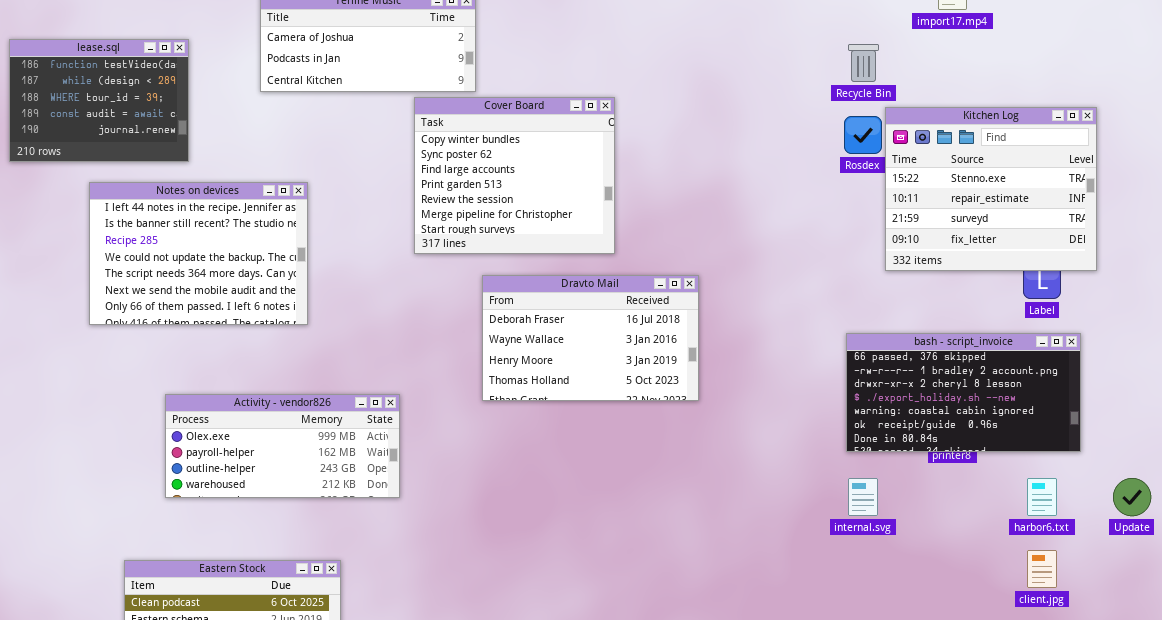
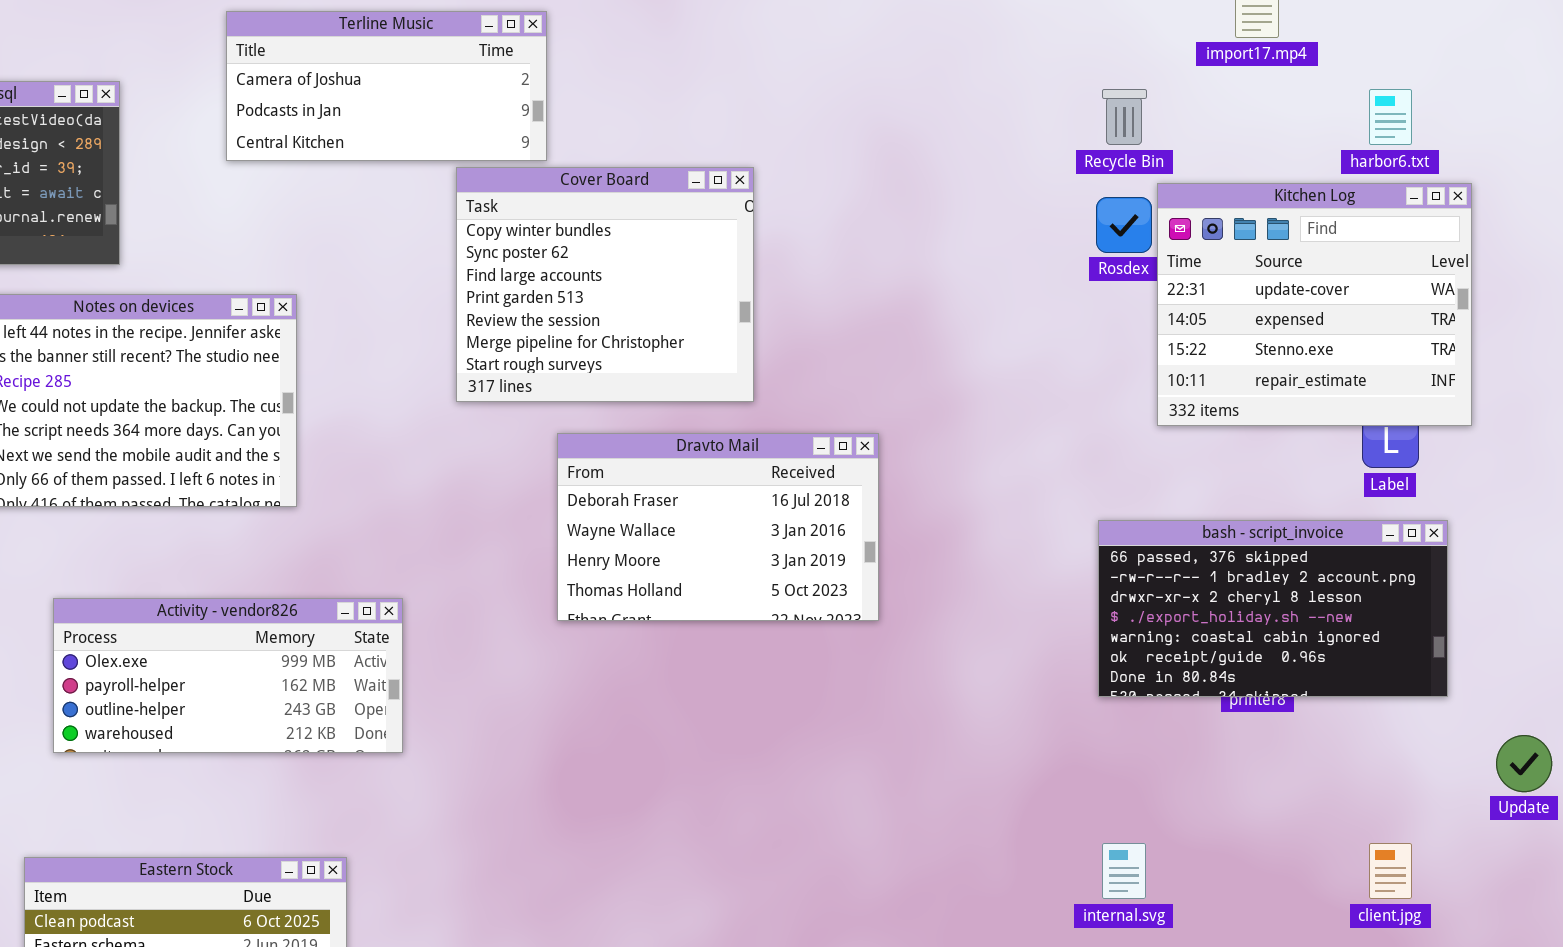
Kitchen Log: [885,107,1097,271] -> [1157,183,1472,426], scrolled up 2 rows
Activity - vendor826: [165,394,400,498] -> [53,598,403,753], moved
internal.svg: [848,478,878,516] -> [1102,843,1146,899], moved
harbor6.txt: [1027,478,1057,516] -> [1369,89,1412,145], moved

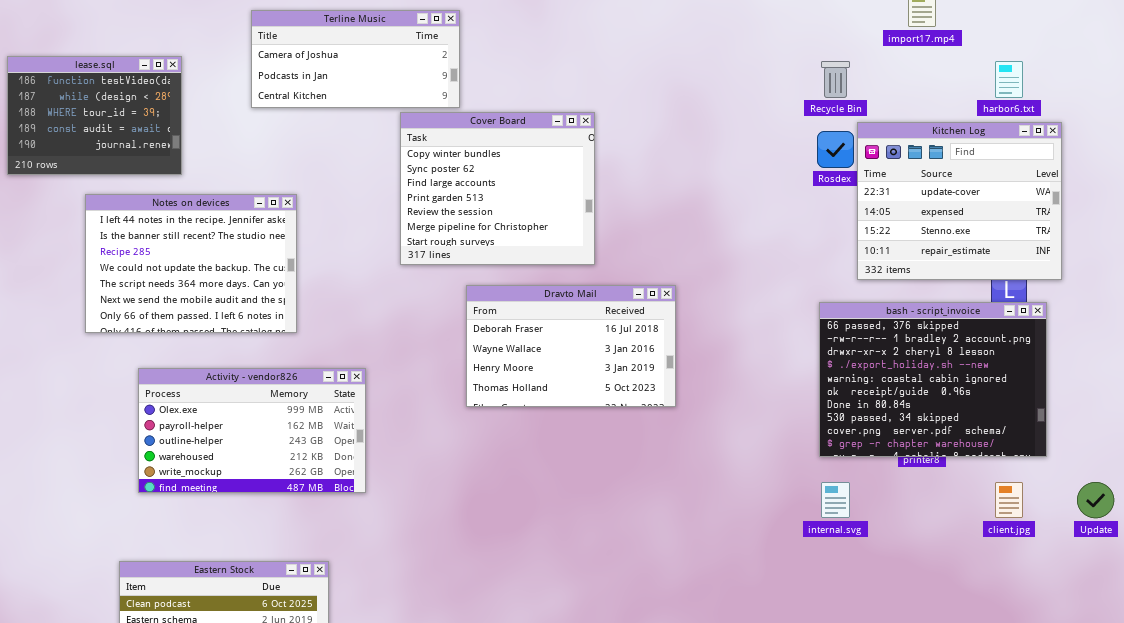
bash - script_invoice: [1098,520,1448,697] -> [819,302,1047,457], resized
Activity - vendor826: [53,598,403,753] -> [138,368,366,493], resized
internal.svg: [1102,843,1146,899] -> [821,482,850,518], moved
client.jpg: [1369,843,1412,899] -> [995,482,1023,518], moved

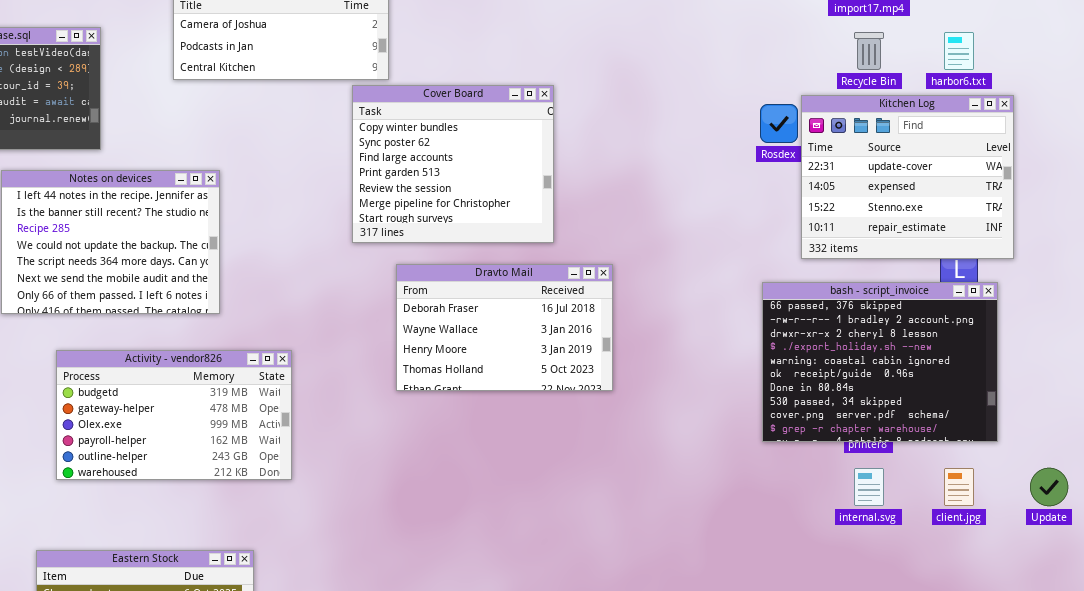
Recycle Bin: [821,61,850,98] -> [854,32,884,70], moved
Cover Board: [400,112,595,265] -> [352,85,554,243], moved
Activity - vendor826: [138,368,366,493] -> [56,350,292,480], scrolled up 2 rows
internal.svg: [821,482,850,518] -> [854,468,884,506], moved

